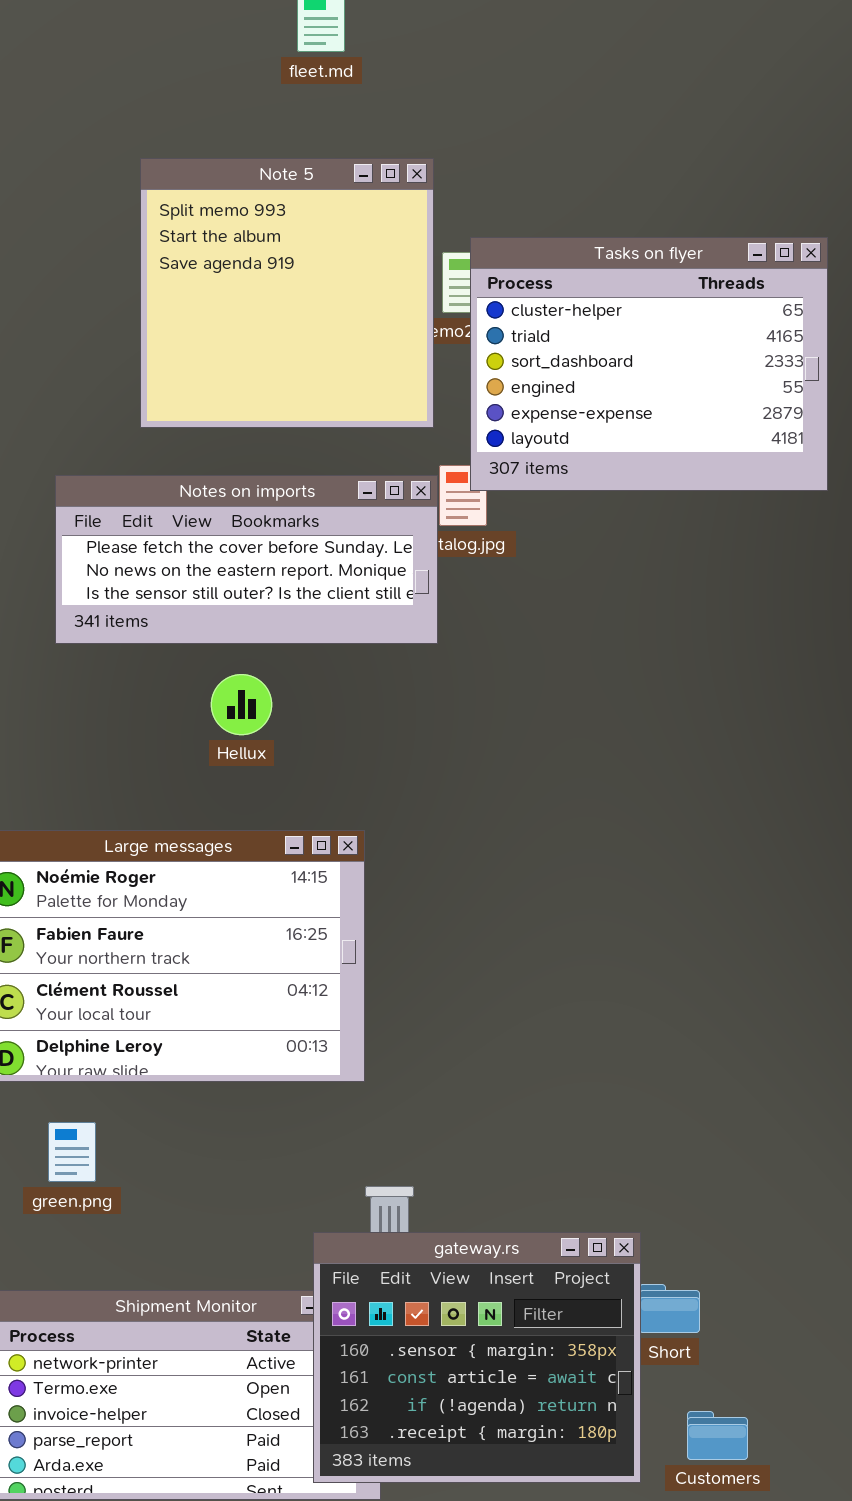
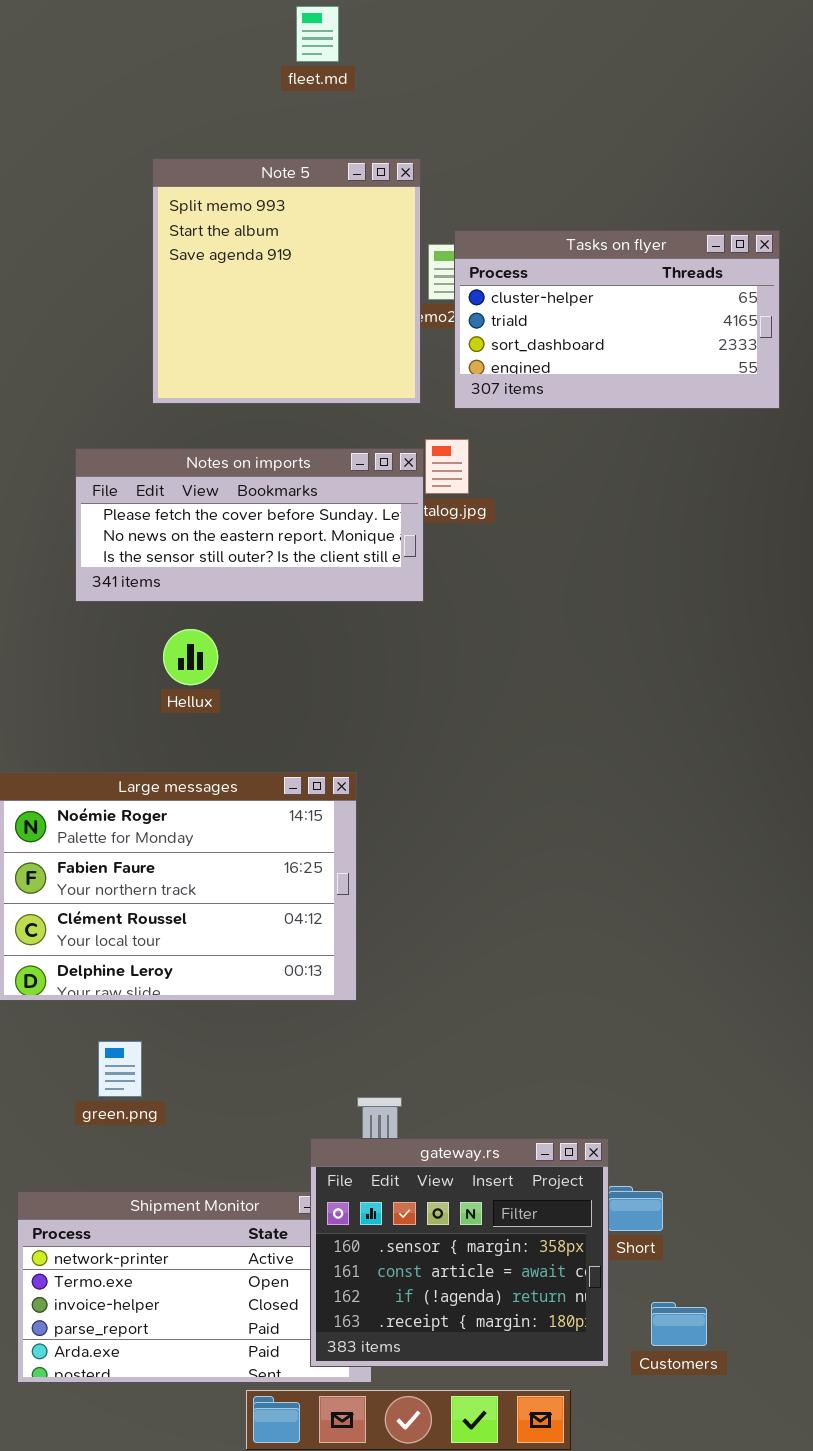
Tasks on flyer: [470,237,828,491] -> [454,230,780,409], resized
Hellux: [211,674,272,735] -> [163,629,218,685], moved
green.png: [48,1122,96,1182] -> [98,1041,142,1097], moved

